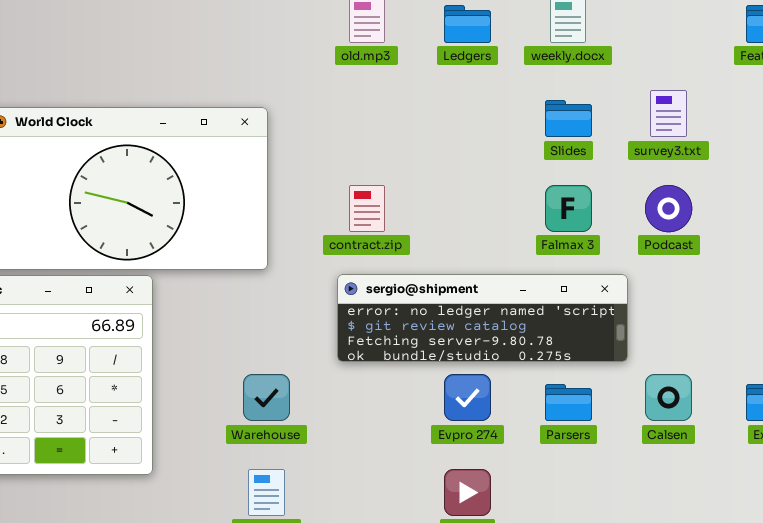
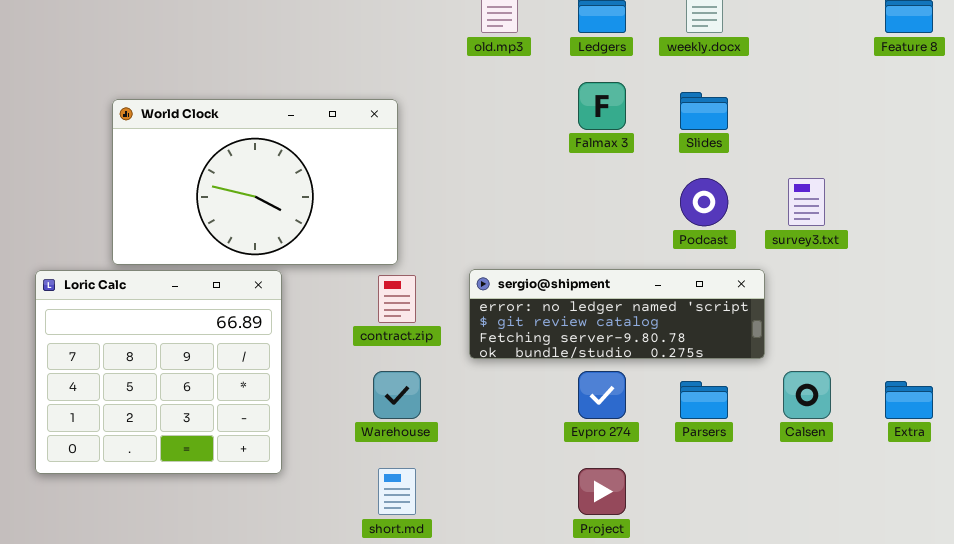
survey3.txt: [650,90,687,137] -> [788,178,825,226], moved
contract.zip: [349,185,385,232] -> [378,275,416,323], moved
Falmax 3: [545,185,592,232] -> [578,82,626,130], moved
Podcast: [645,185,692,232] -> [680,178,728,226], moved

